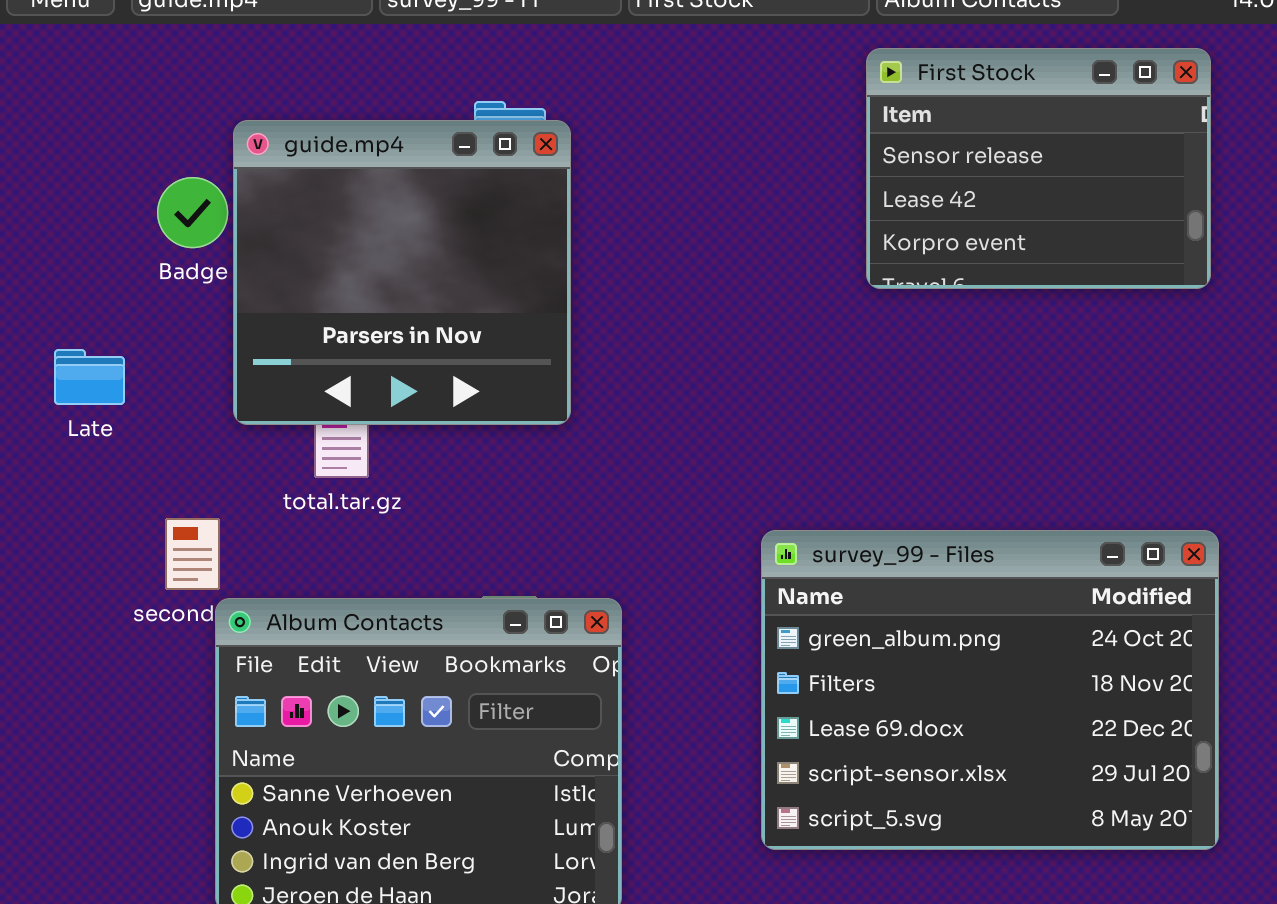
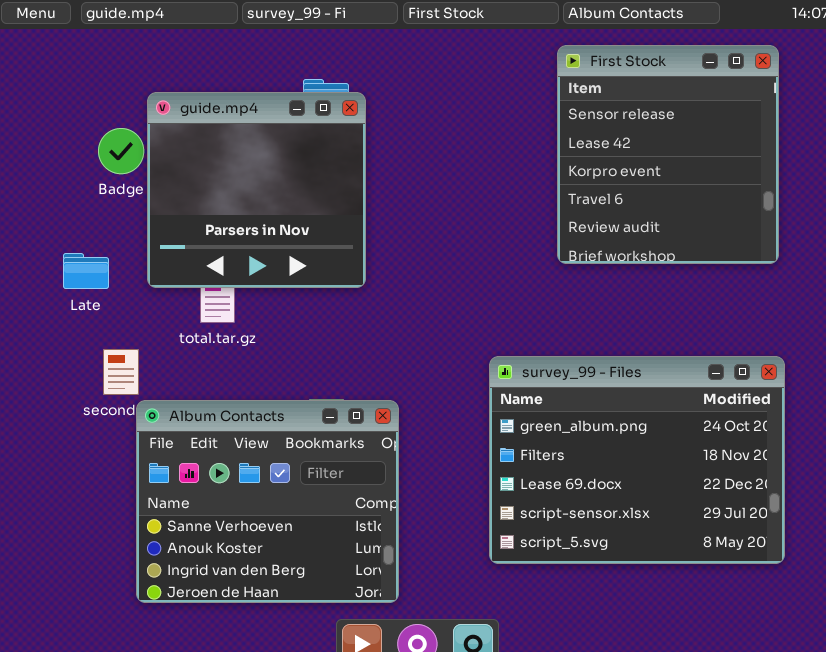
First Stock: [866,48,1211,289] -> [557,45,779,264], resized
Late: [54,349,125,405] -> [63,253,109,289], moved

